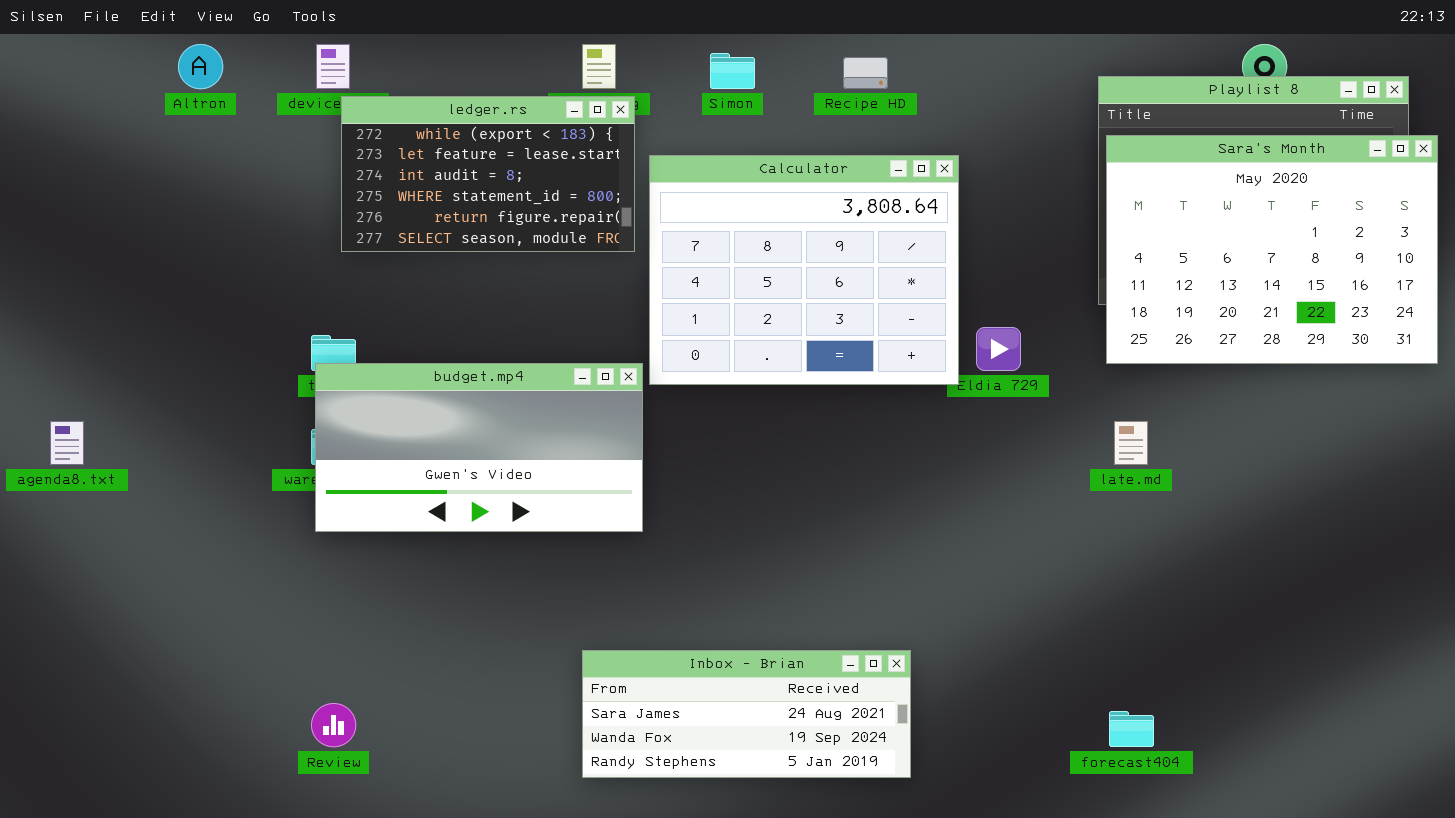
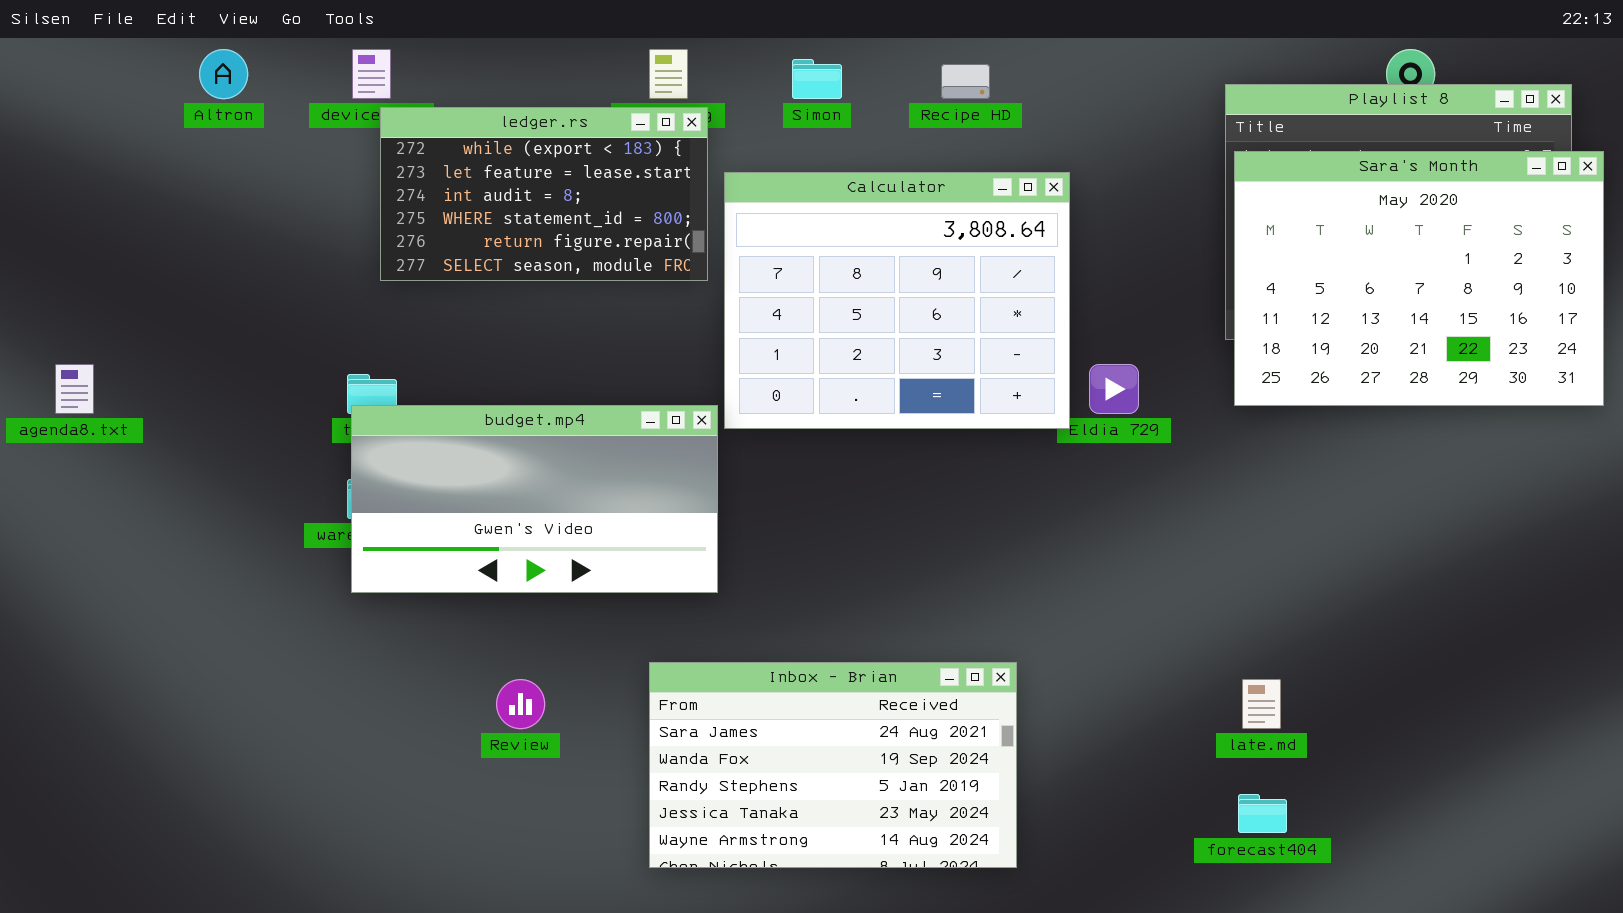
agenda8.txt: [50,421,84,465] -> [55,364,94,414], moved
late.md: [1114,421,1148,465] -> [1242,679,1281,729], moved
Inbox - Brian: [582,650,911,778] -> [649,662,1017,868], resized
Review: [311,703,356,747] -> [496,679,545,729], moved

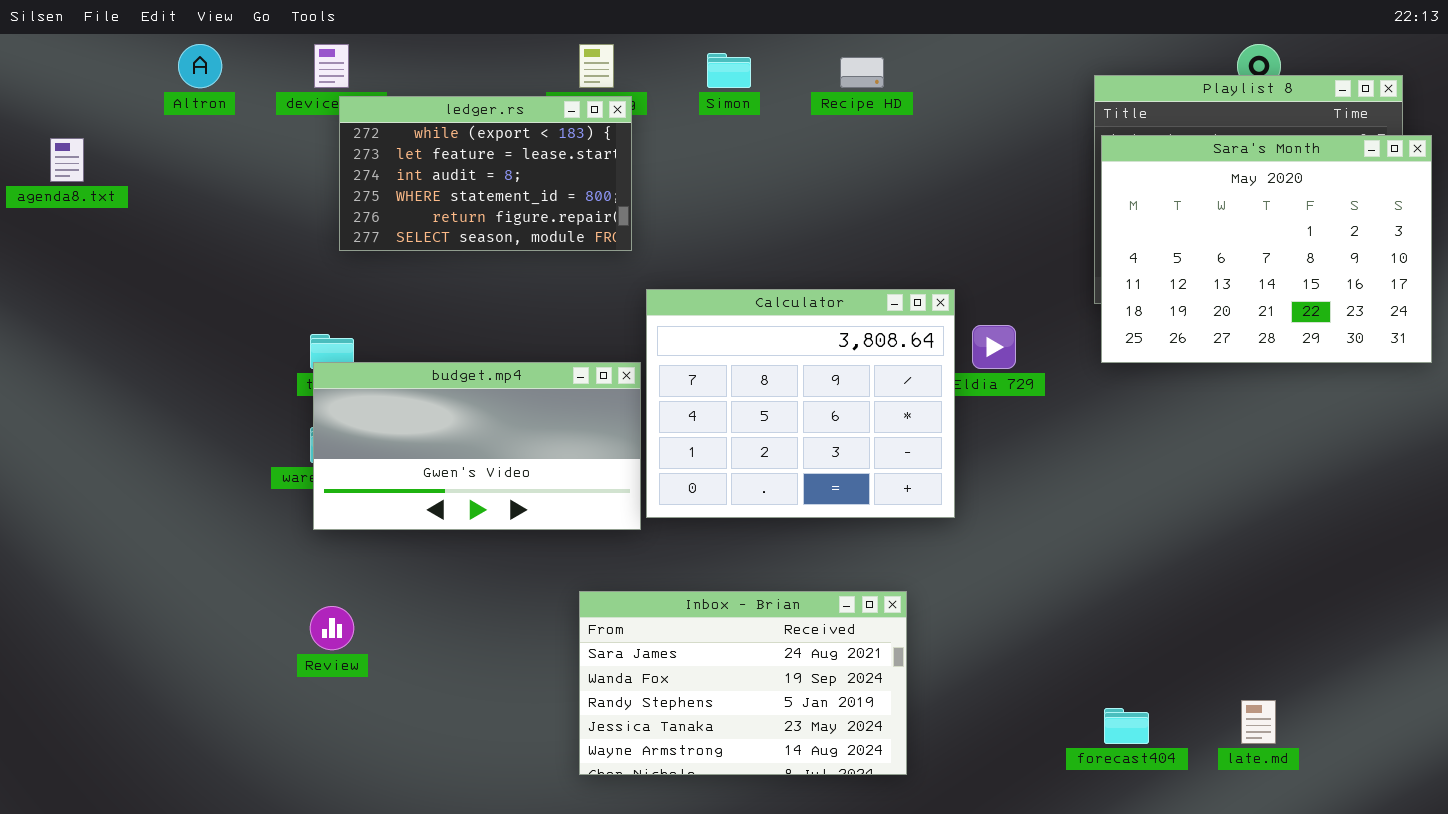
Calculator: [724,172,1070,429] -> [646,289,955,518], moved
agenda8.txt: [55,364,94,414] -> [50,138,84,182], moved
Review: [496,679,545,729] -> [310,606,354,650], moved
late.md: [1242,679,1281,729] -> [1241,700,1276,744], moved

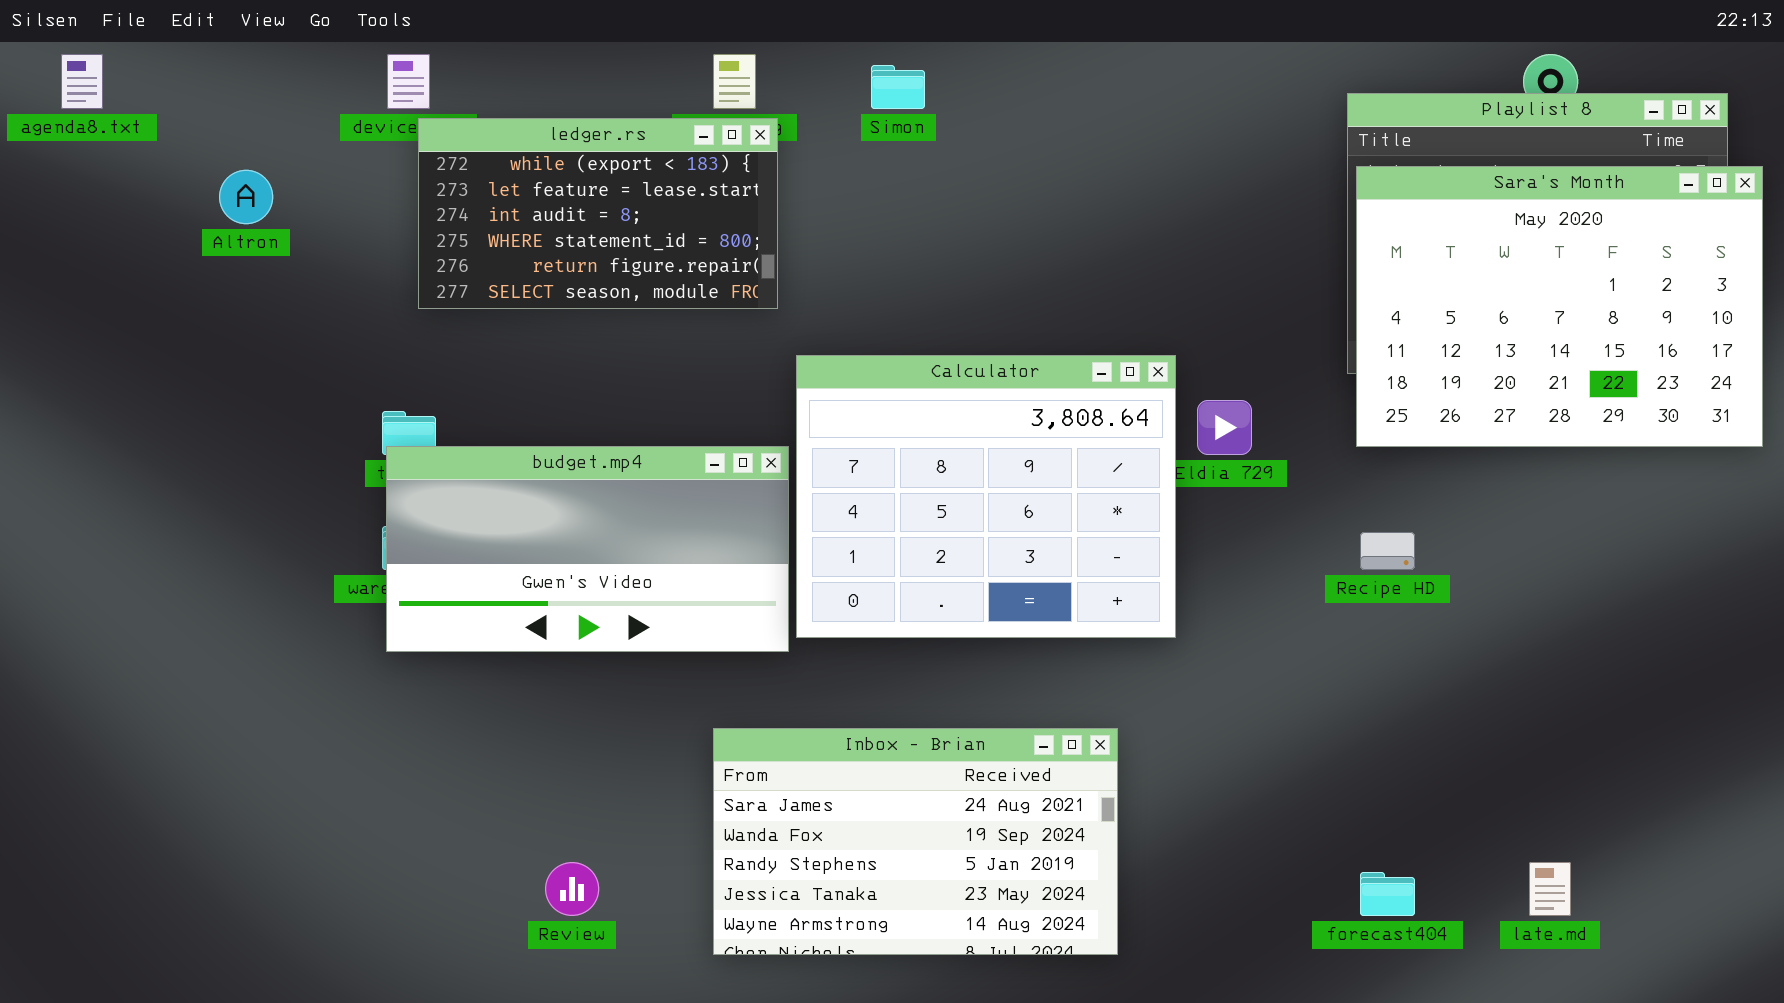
Altron: [178,44,222,88] -> [219,170,273,224], moved
Recipe HD: [840,57,884,88] -> [1360,532,1415,570], moved
agenda8.txt: [50,138,84,182] -> [61,54,103,109], moved
Review: [310,606,354,650] -> [545,862,599,916], moved

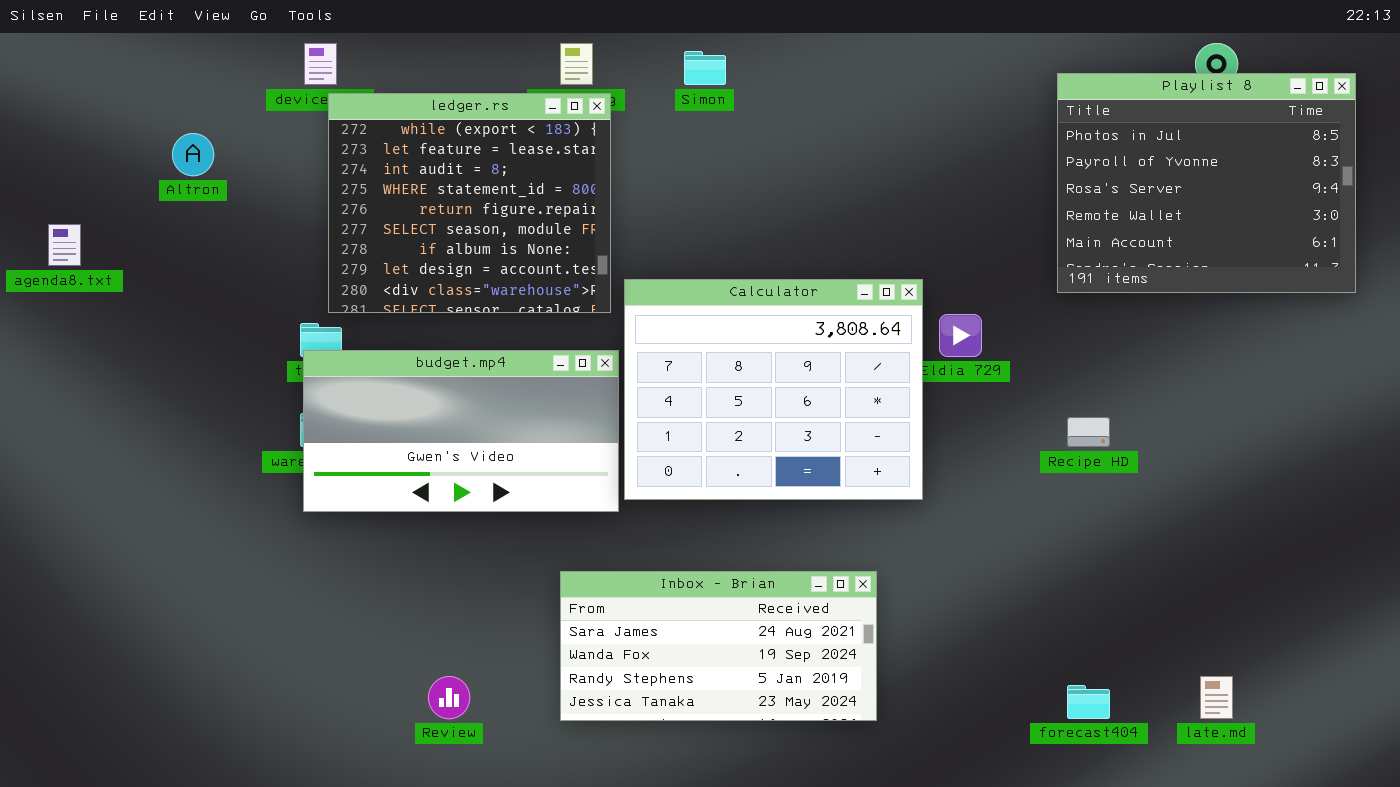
agenda8.txt: [61,54,103,109] -> [48,224,81,266], moved
ledger.rs: [418,118,778,309] -> [328,93,611,313], resized
Sara's Month: [1356,166,1763,447] -> none, closed
Inbox - Brian: [713,728,1118,955] -> [560,571,877,721], resized

